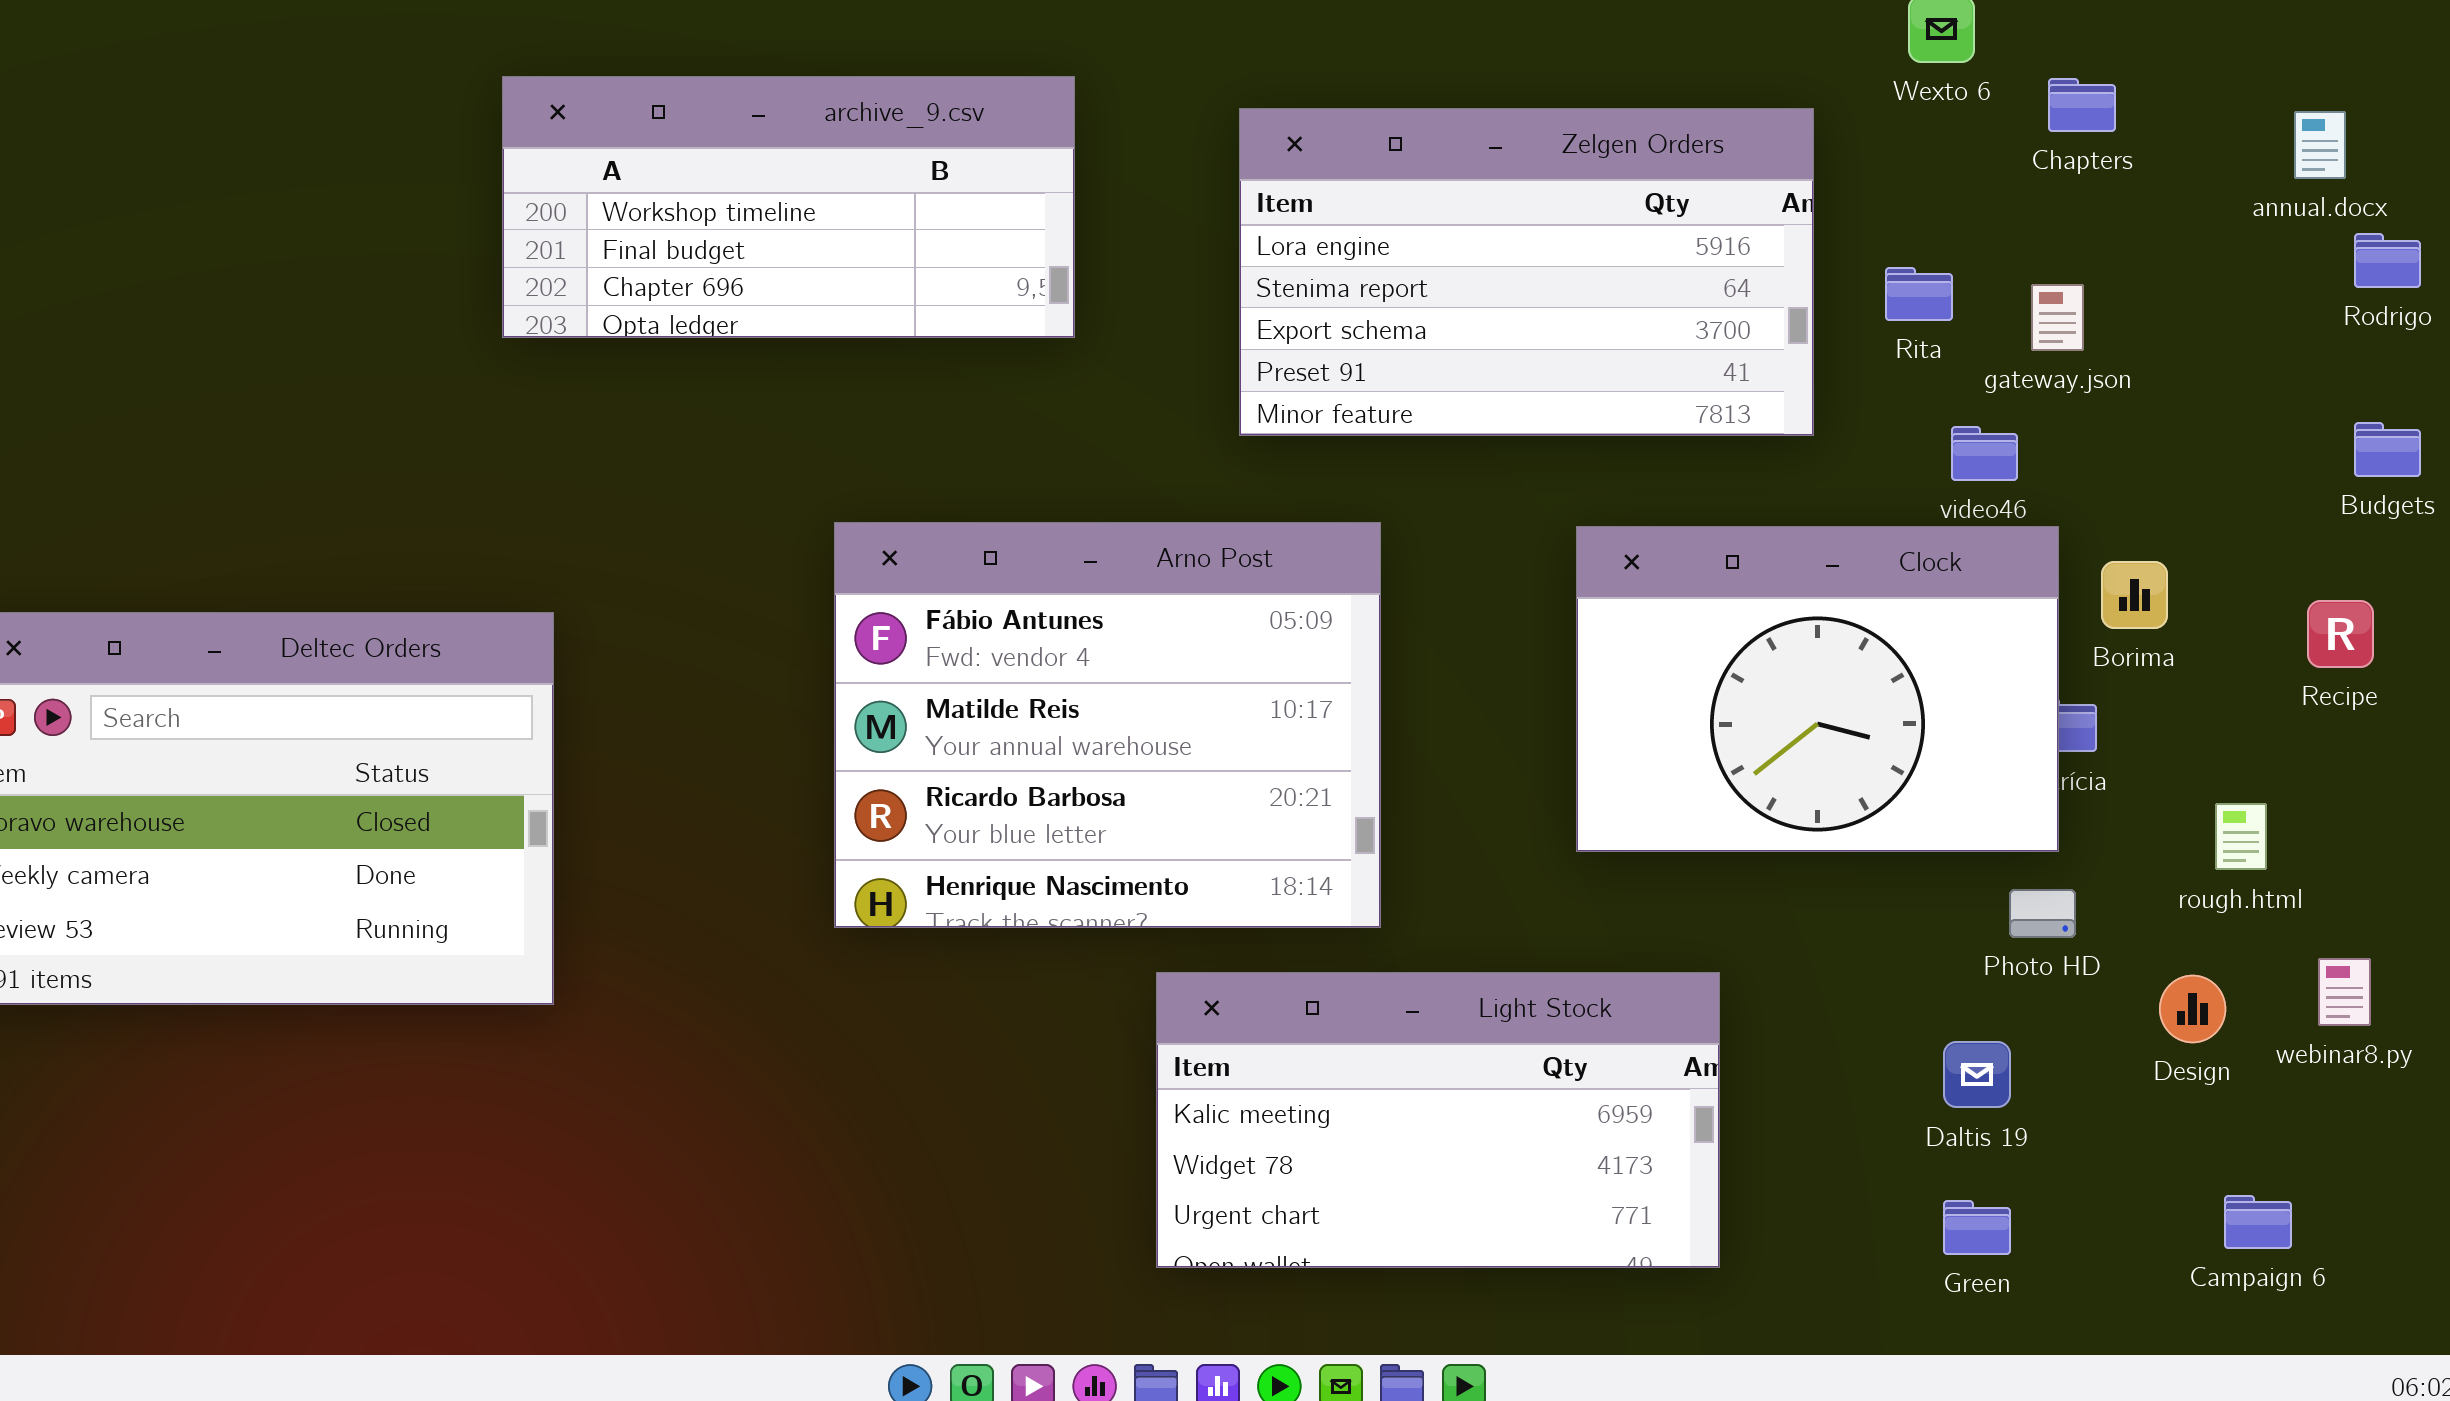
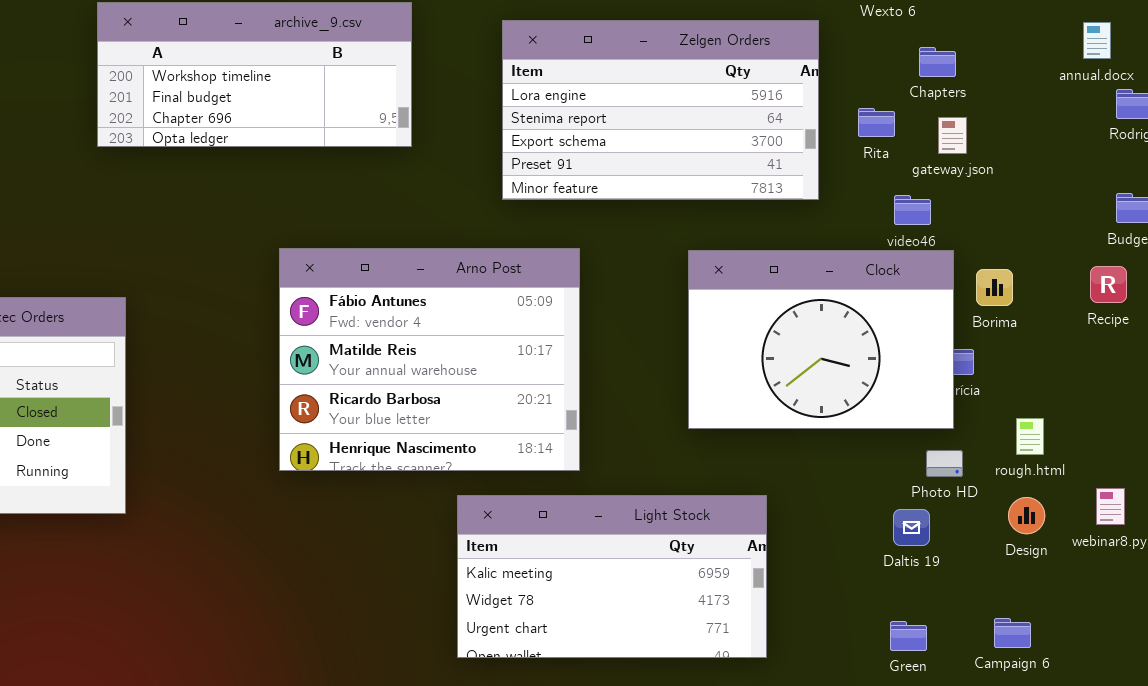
Chapters: [2048,78,2116,132] -> [919,47,956,77], moved
Recipe: [2307,600,2374,668] -> [1090,266,1127,303], moved
rough.html: [2215,803,2267,870] -> [1016,418,1044,455], moved
Daltis 19: [1943,1041,2011,1108] -> [893,509,930,546], moved
Campaign 6: [2224,1195,2292,1249] -> [994,618,1031,648], moved

